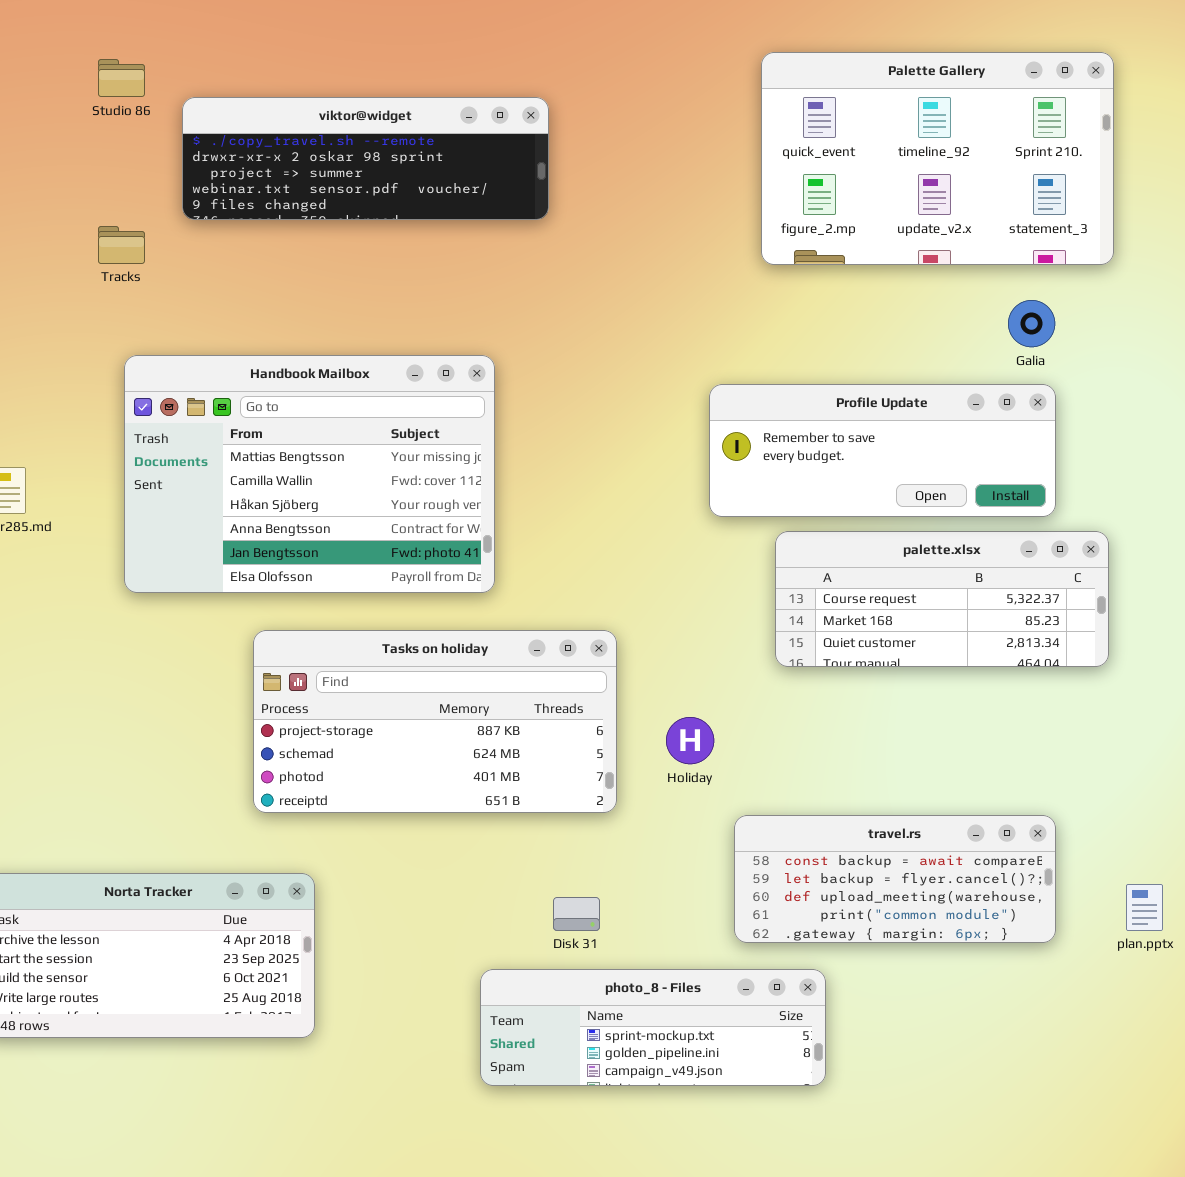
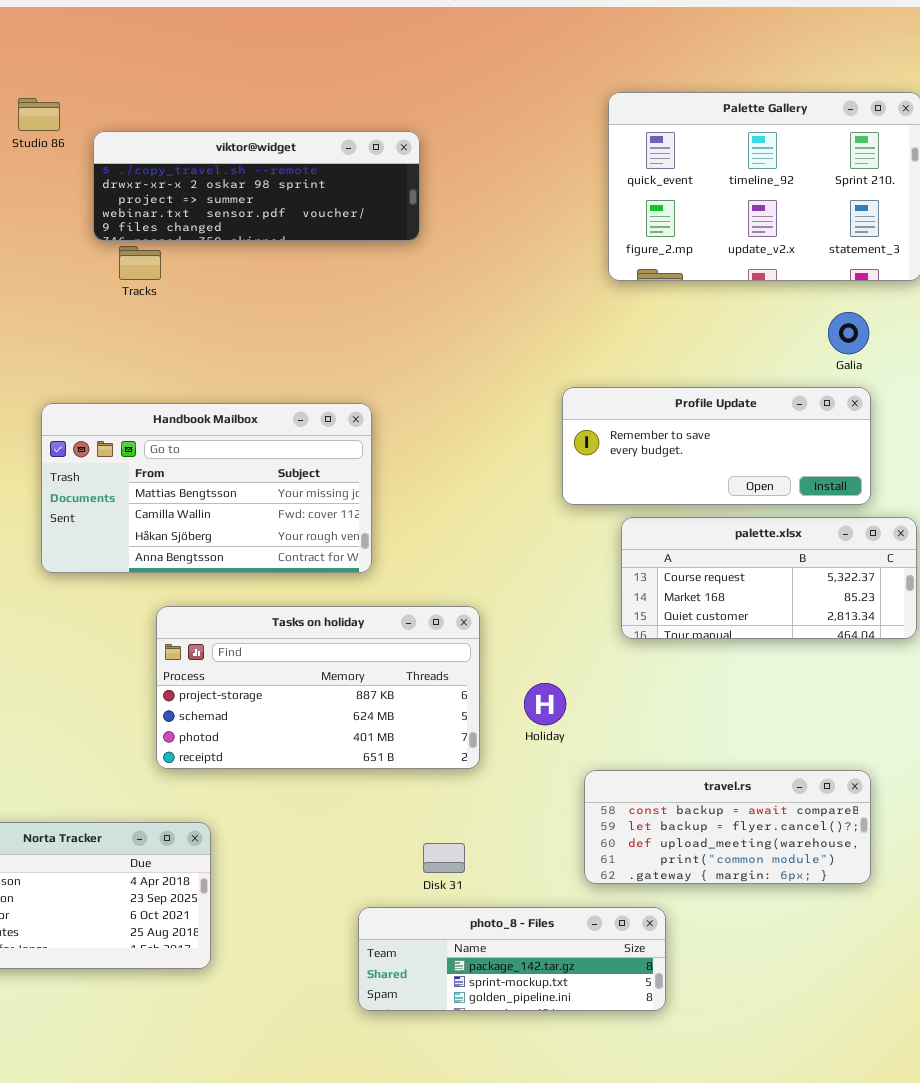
Tracks: [98,226,145,264] -> [119,246,161,280], moved
Handbook Mailbox: [124,355,495,593] -> [41,403,372,573], resized
photo_8 - Files: [480,969,826,1086] -> [358,907,666,1011], scrolled up 1 row

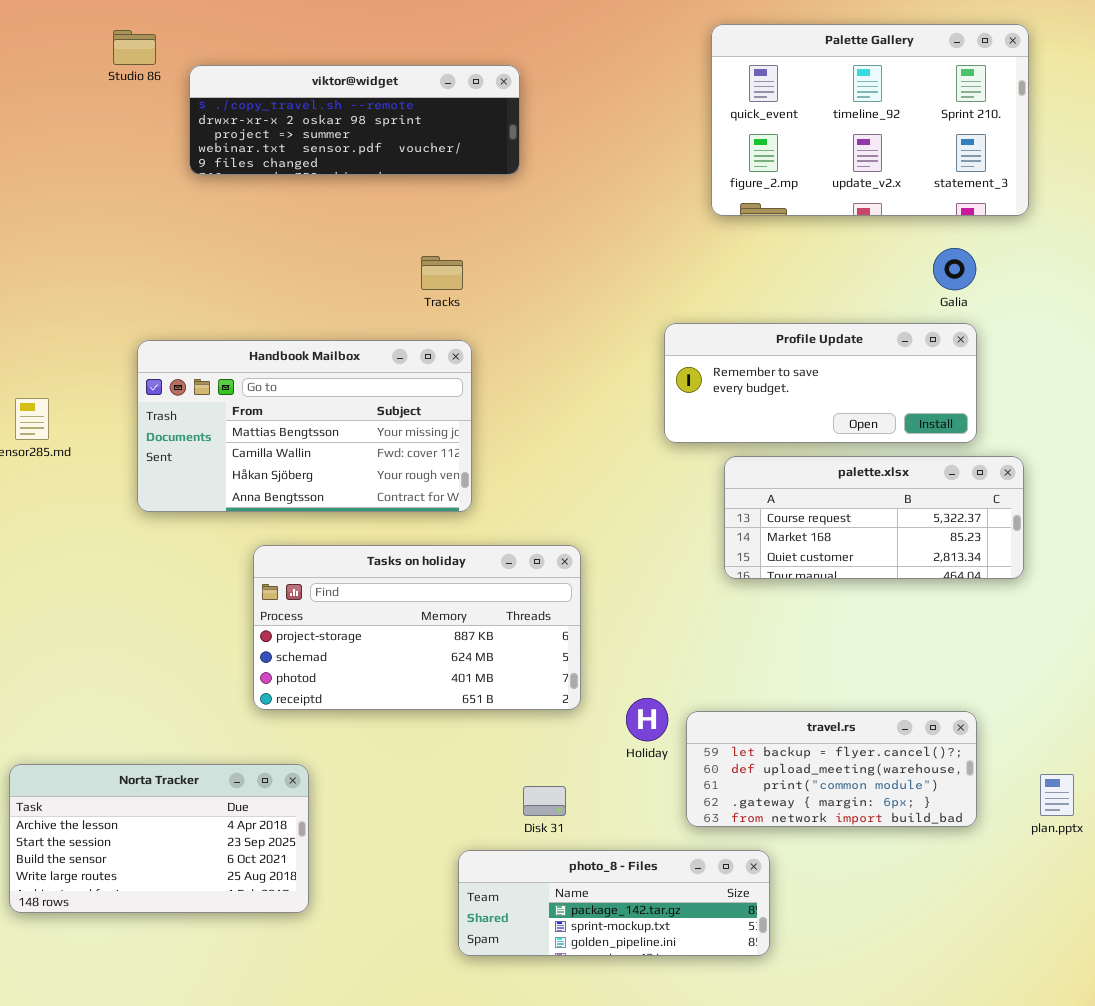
Tracks: [119,246,161,280] -> [421,256,463,290], moved
Holiday: [524,683,566,725] -> [626,698,668,741], moved
travel.rs: [584,770,871,884] -> [686,711,977,827], scrolled down 1 row

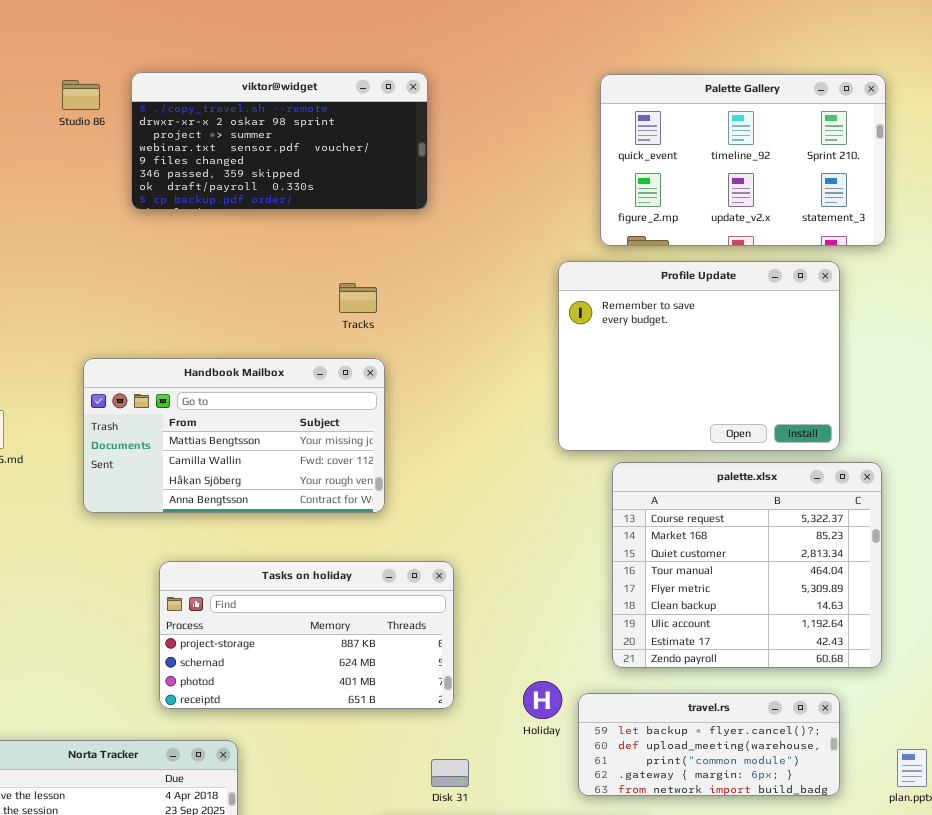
viktor@widget: [189,65,520,175] -> [131,72,428,210], resized
Profile Update: [664,323,977,443] -> [558,261,840,451], resized
palette.xlsx: [724,456,1024,579] -> [612,462,882,668], resized
Tasks on holiday: [253,545,581,710] -> [159,561,454,709], moved

